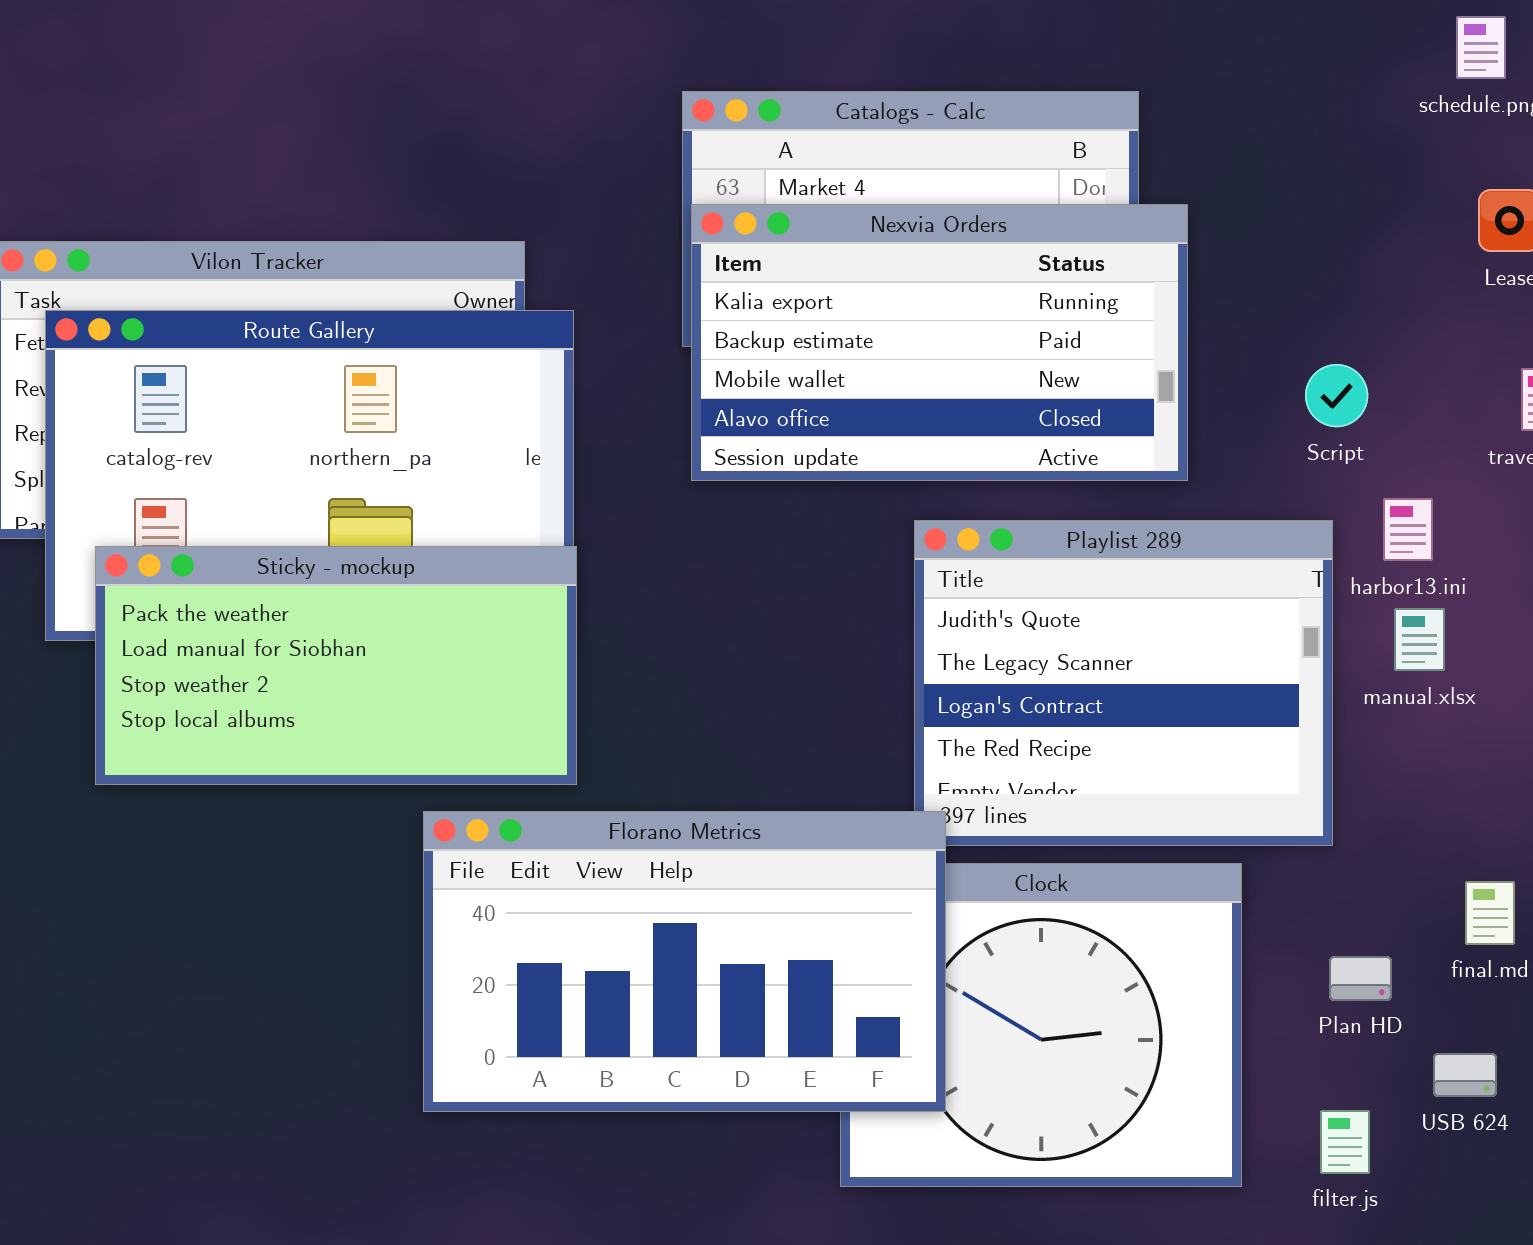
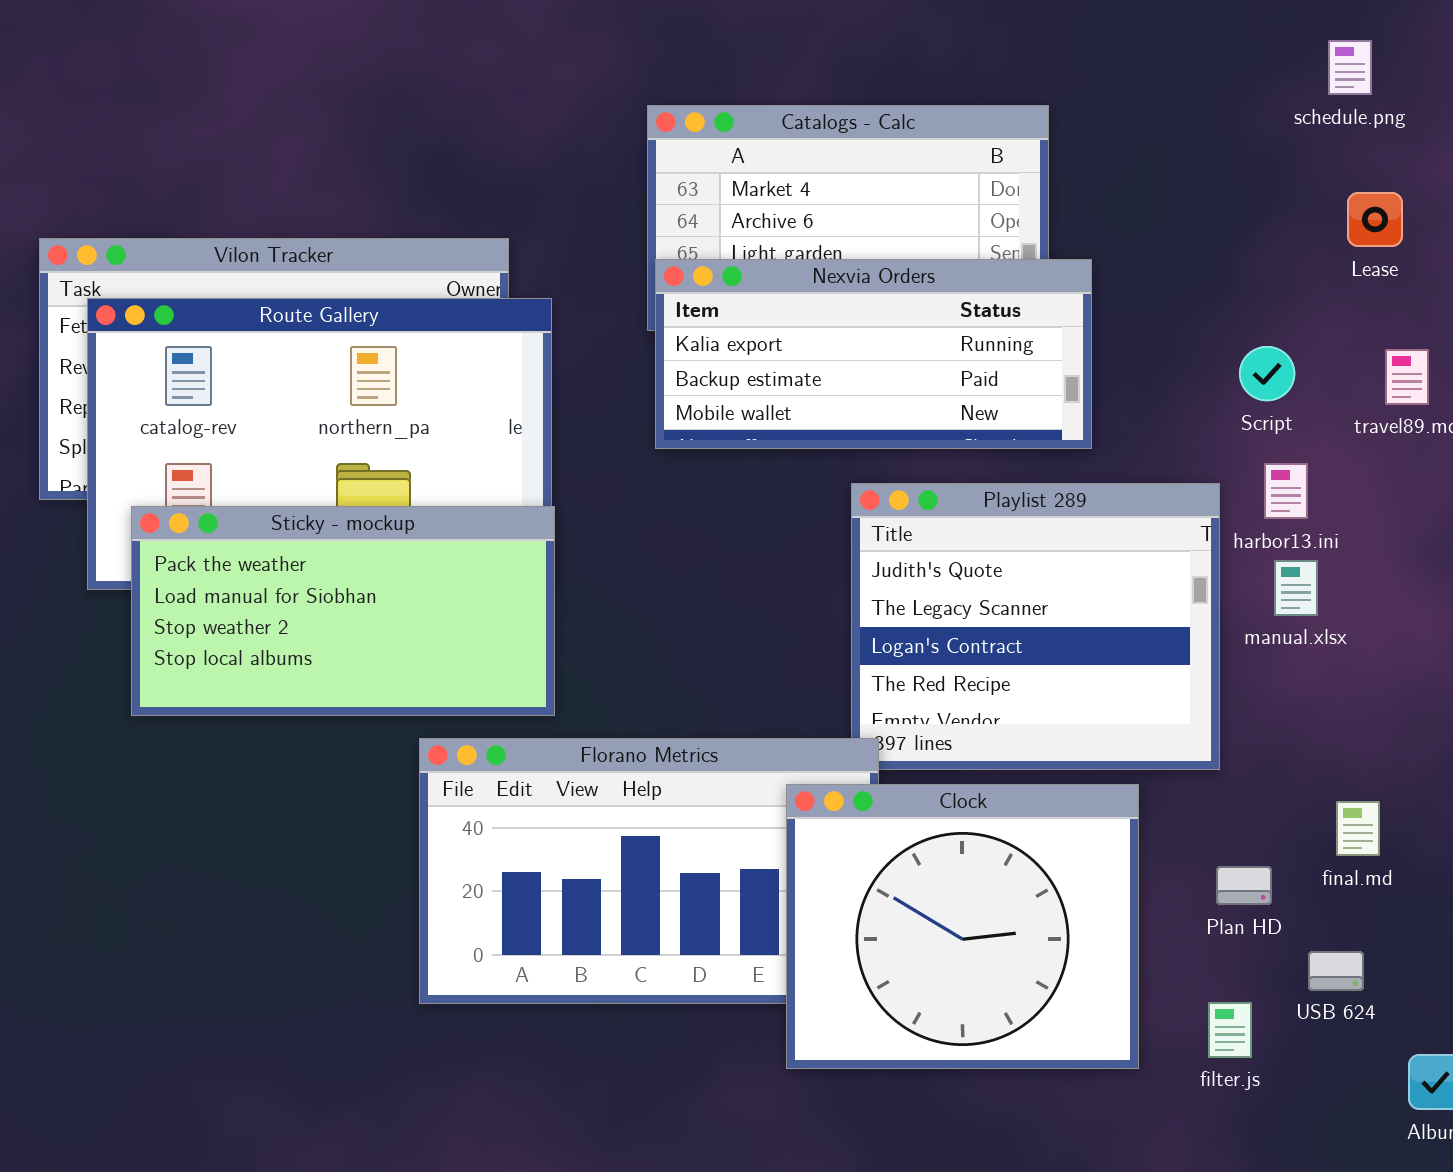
Nexvia Orders: [691,204,1188,481] -> [655,259,1092,449], resized
Script: [1305,364,1368,427] -> [1239,346,1295,401], moved
Clock: [840,863,1242,1187] -> [786,784,1139,1069], raised

